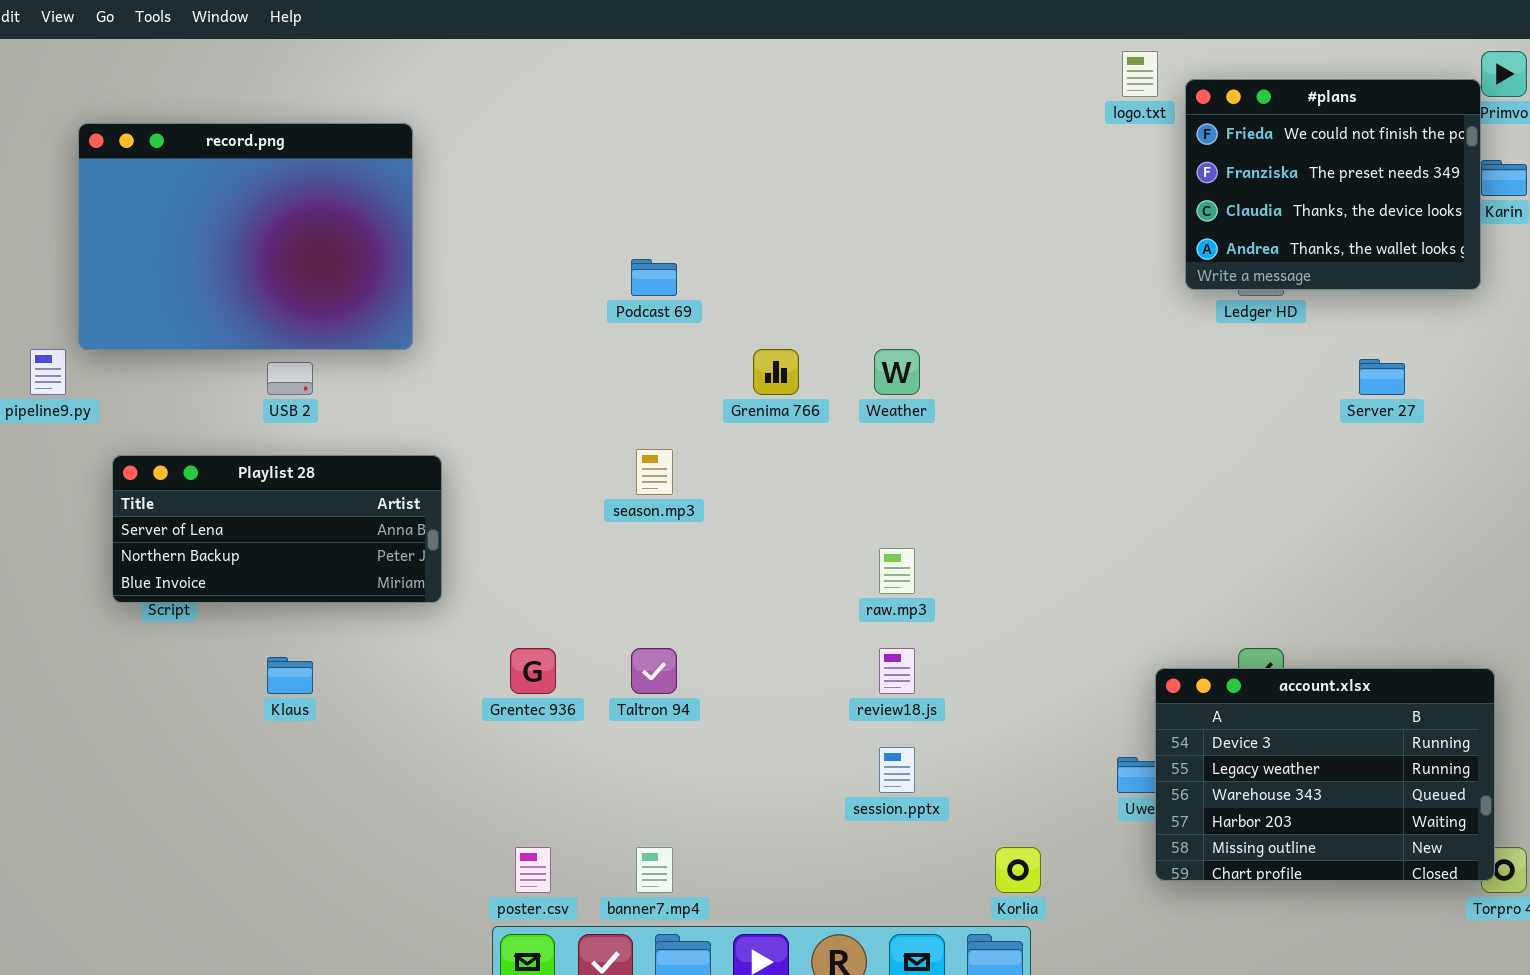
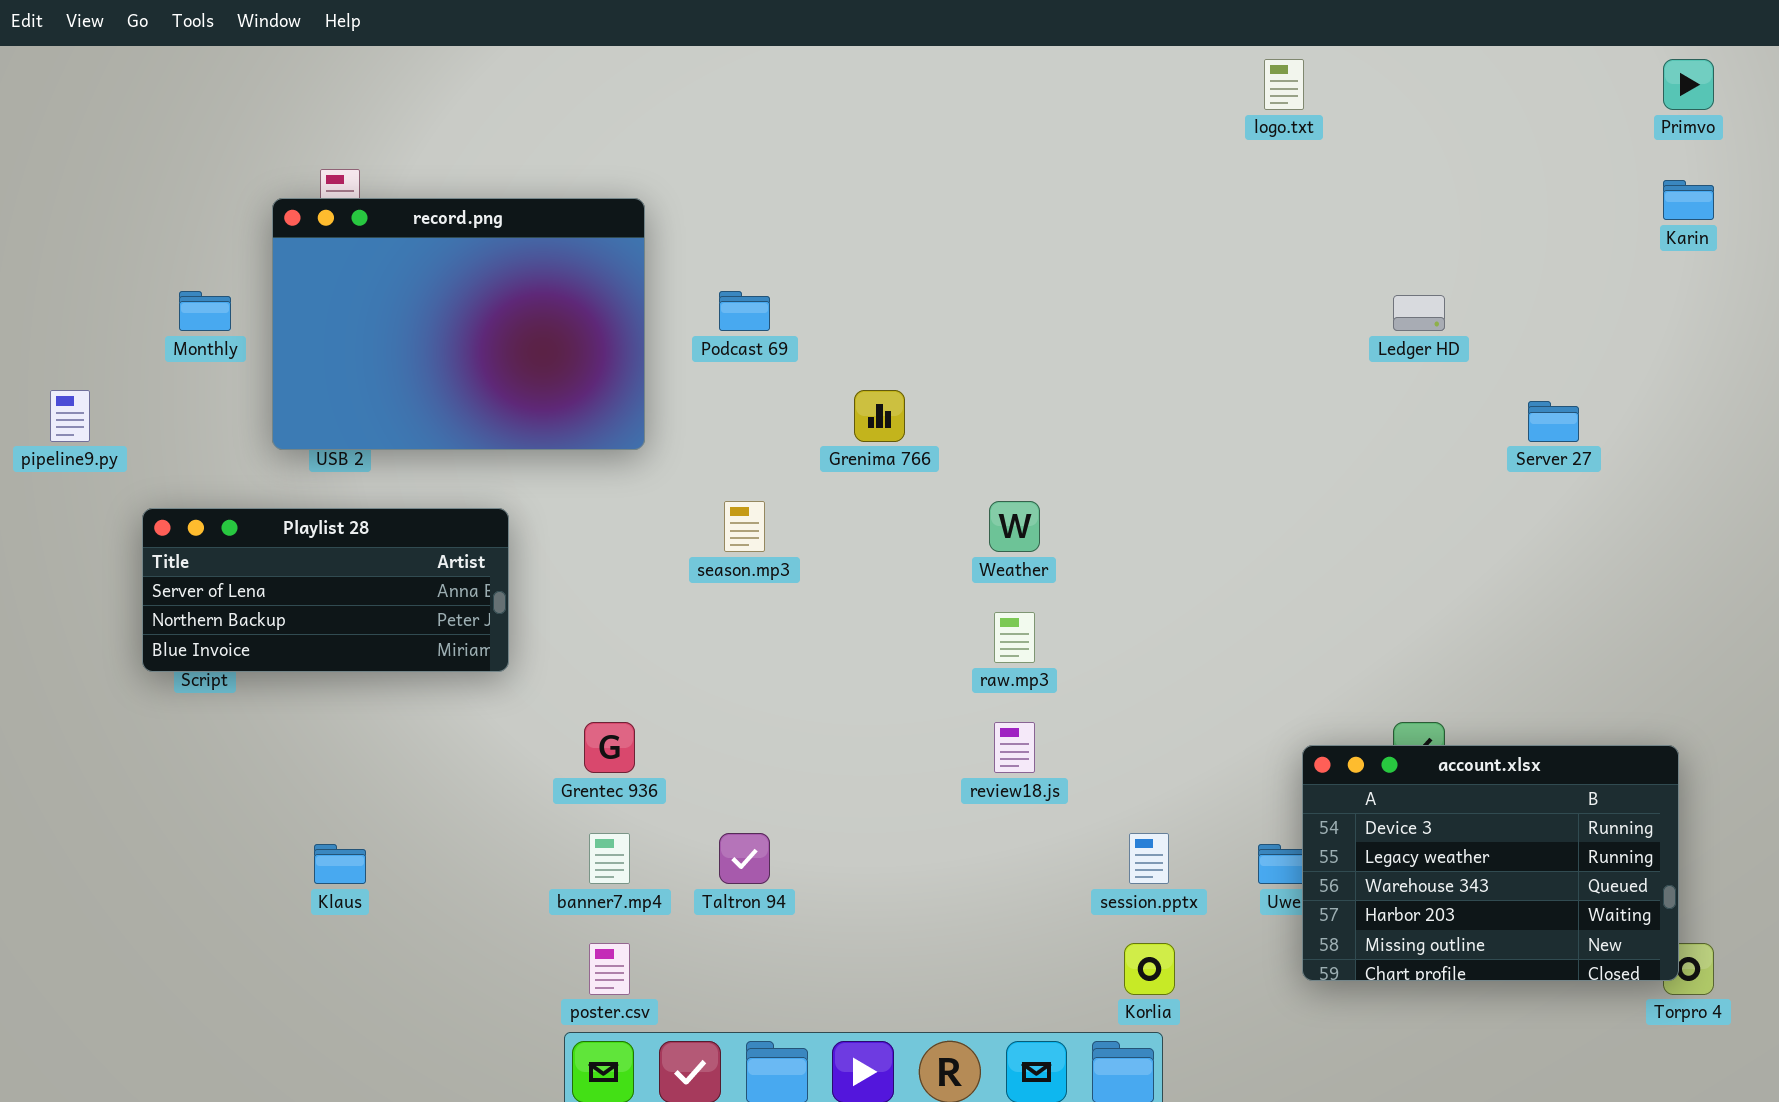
#plans: [1185,79,1481,290] -> none, closed
record.png: [78,123,413,350] -> [272,198,645,450], moved
Weather: [874,349,920,395] -> [989,501,1040,552], moved
Taltron 94: [631,648,677,694] -> [719,833,770,884], moved
Klaus: [267,657,313,694] -> [314,844,366,884], moved
session.pptx: [879,747,915,793] -> [1129,833,1169,884], moved
banner7.mp4: [636,847,673,893] -> [589,833,630,884], moved

